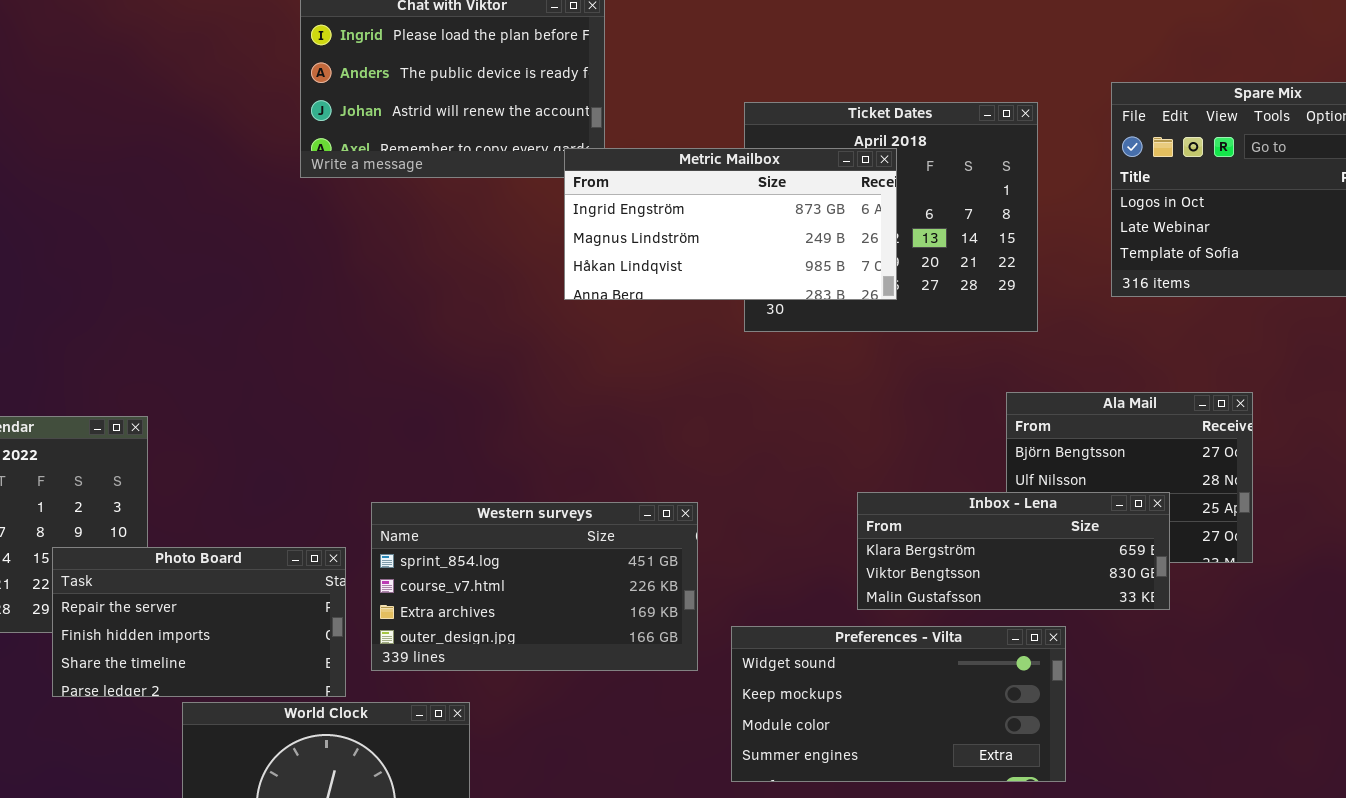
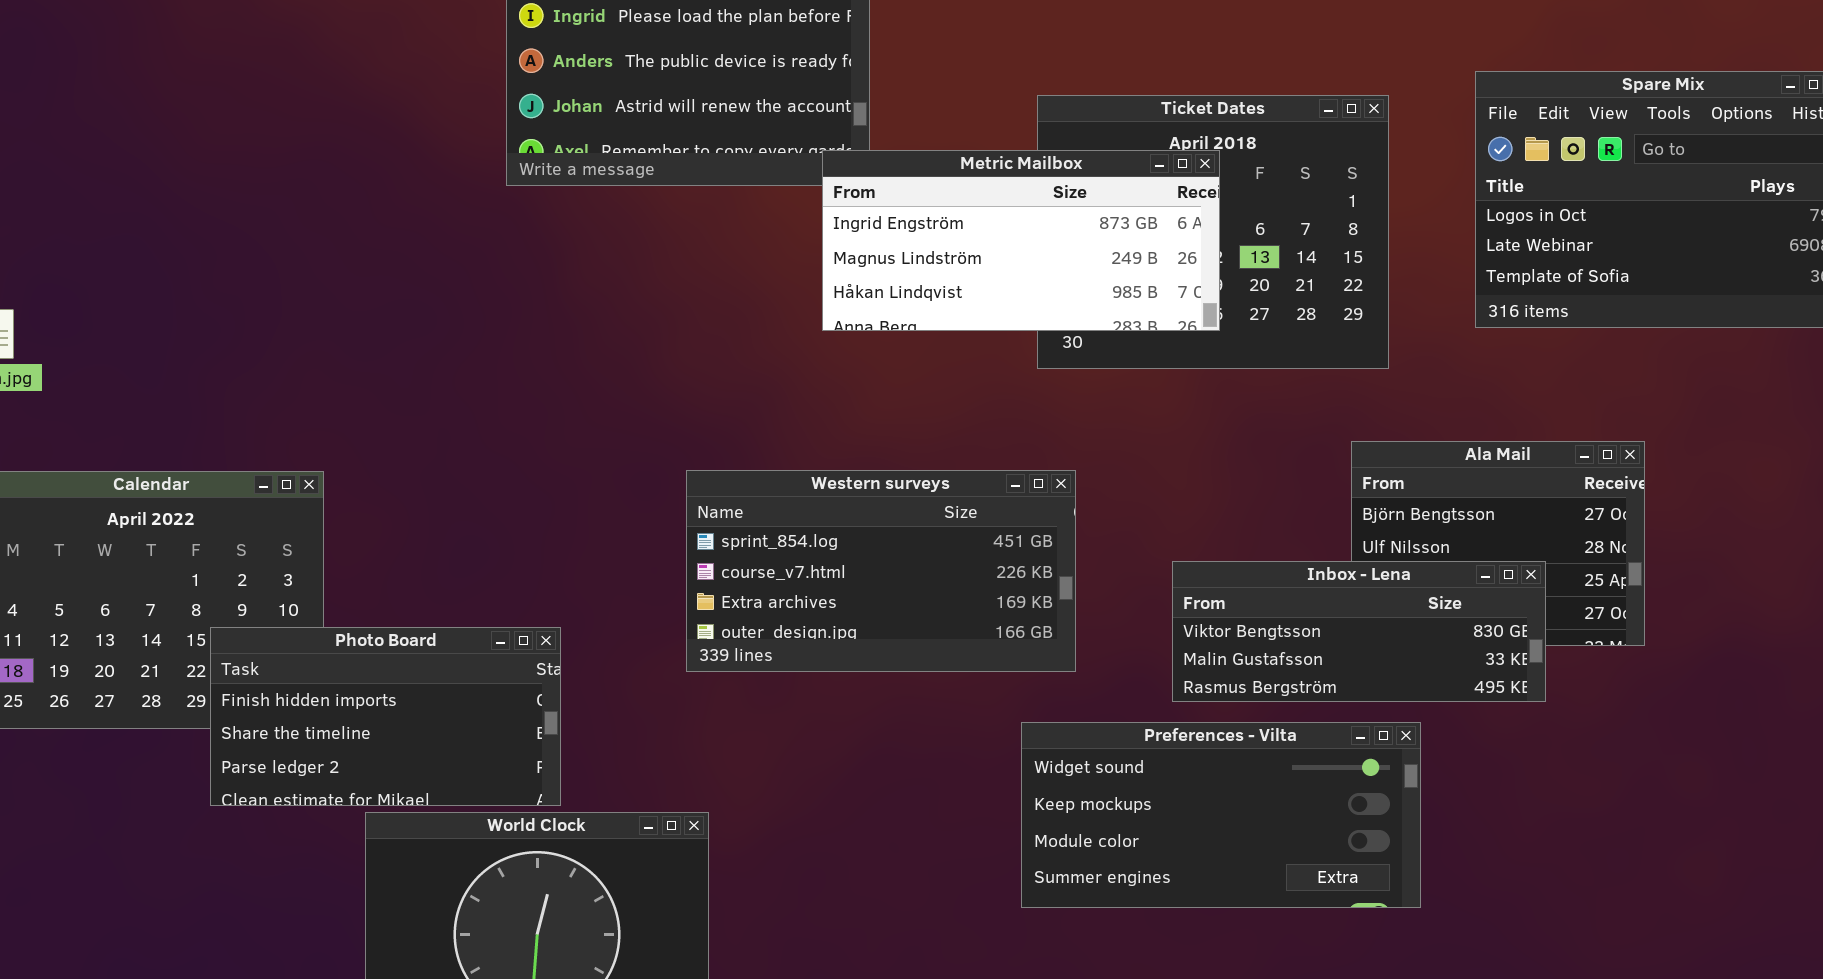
Inbox - Lena: [857,492,1170,610] -> [1172,561,1546,702], scrolled down 1 row
Western surveys: [371,502,698,671] -> [686,470,1076,672], moved
Photo Board: [52,547,346,697] -> [210,627,561,806], scrolled down 1 row

